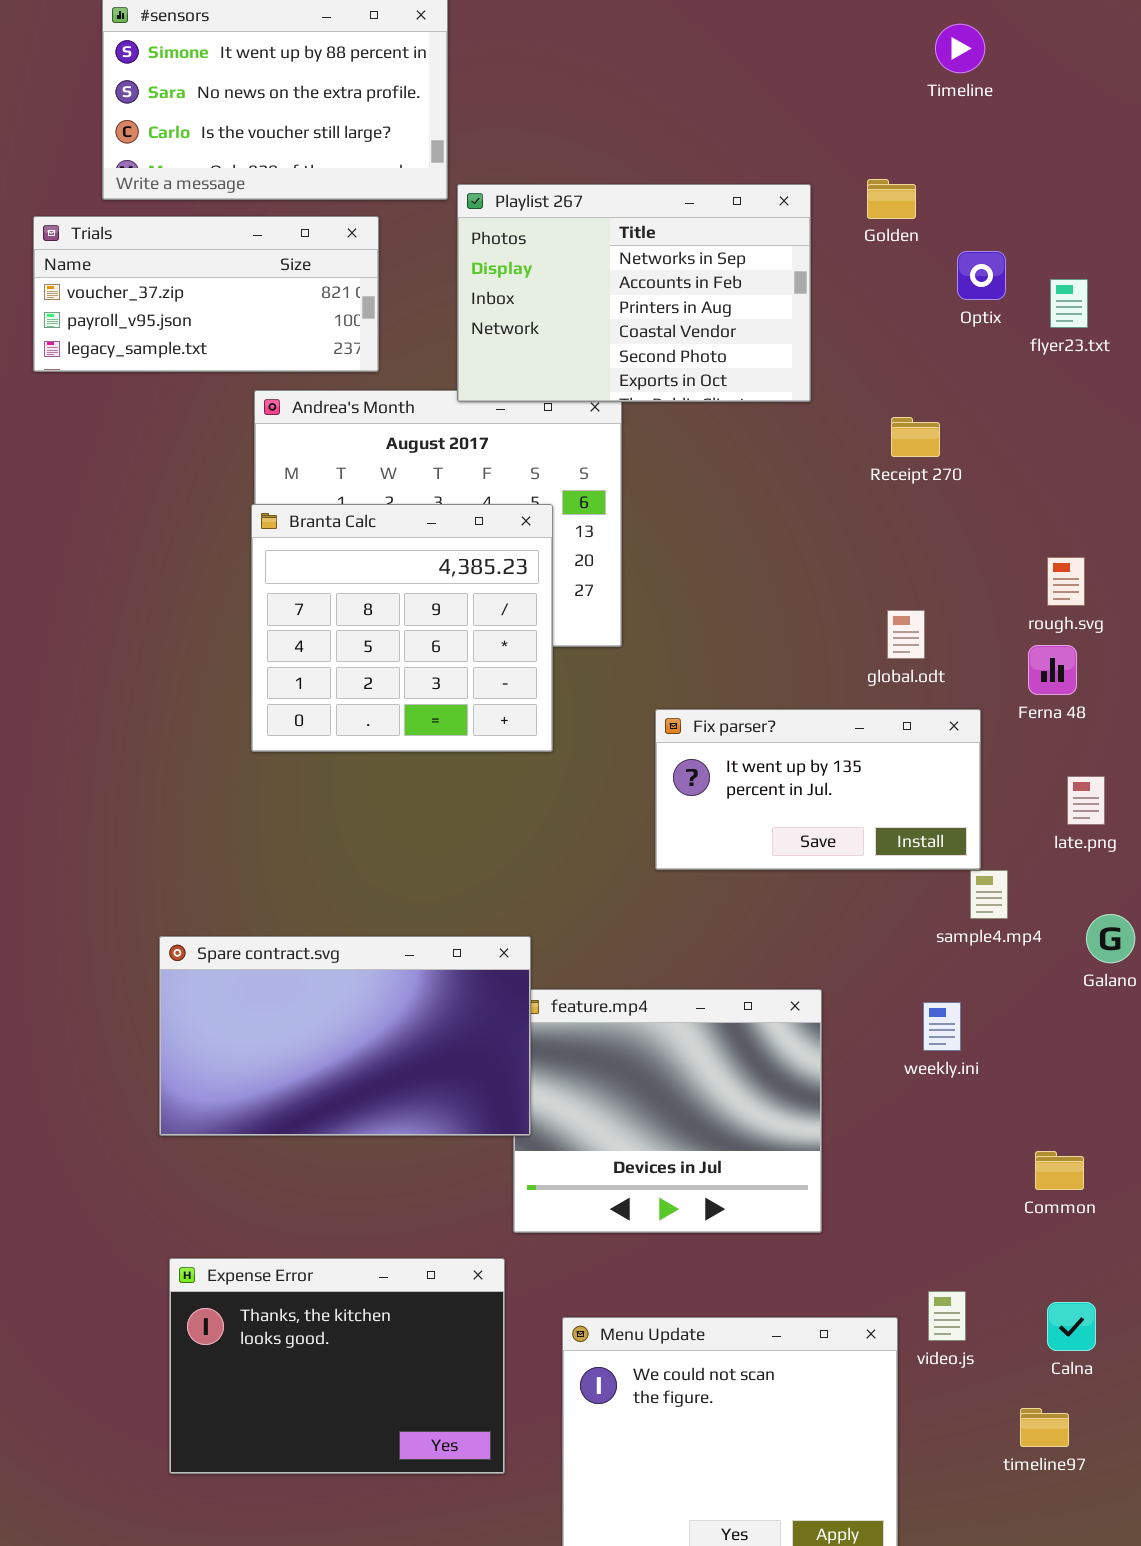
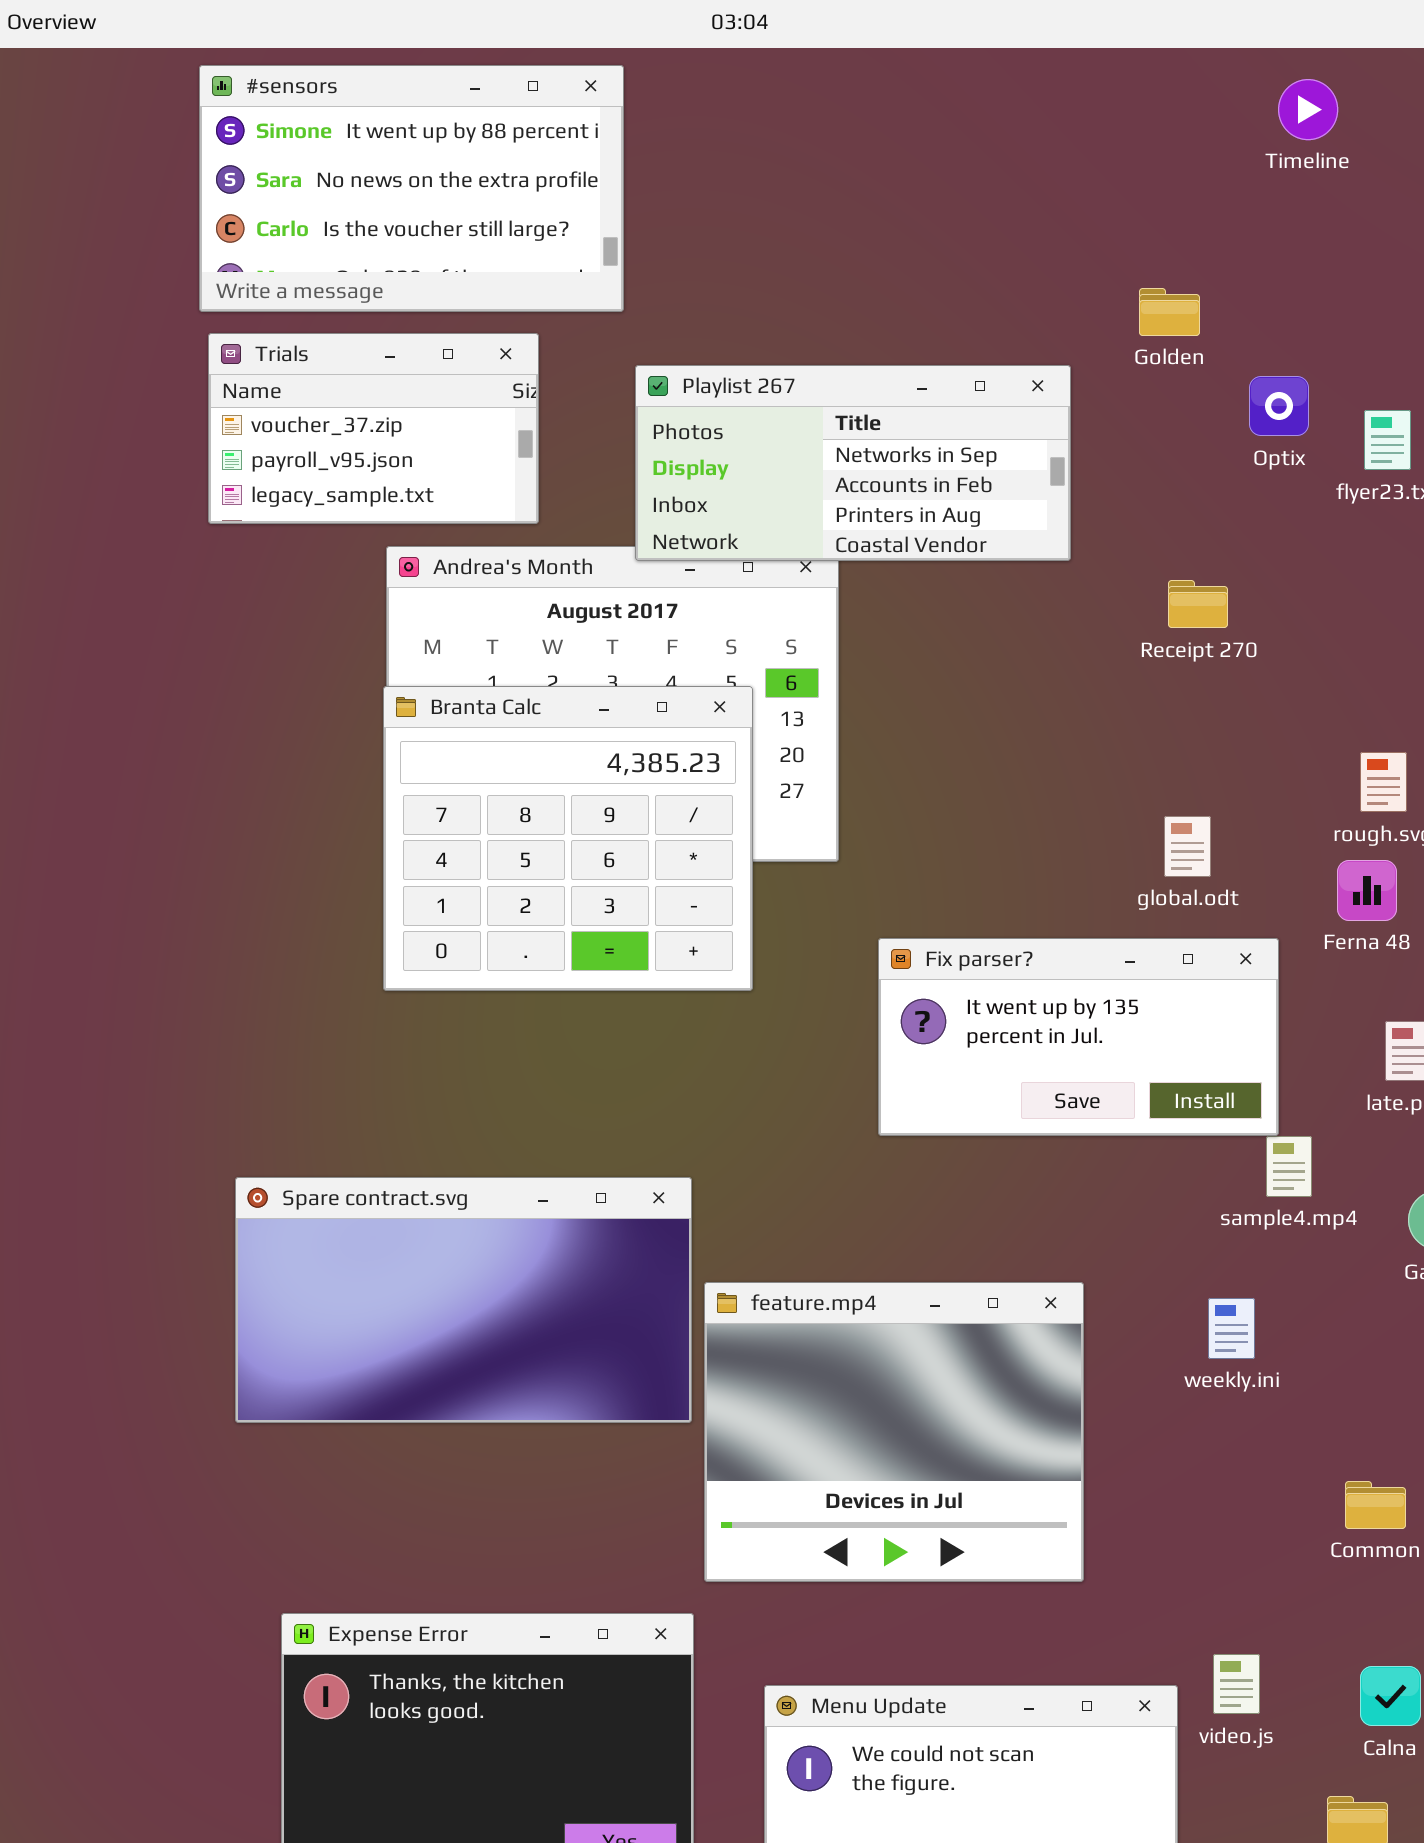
Timeline: [935,24,985,73] -> [1278,79,1338,140], moved
Playlist 267: [457,184,811,402] -> [635,365,1071,561], resized
Trials: [33,216,379,372] -> [208,333,539,524], resized
Spare contract.svg: [159,936,531,1136] -> [235,1177,692,1423], moved

